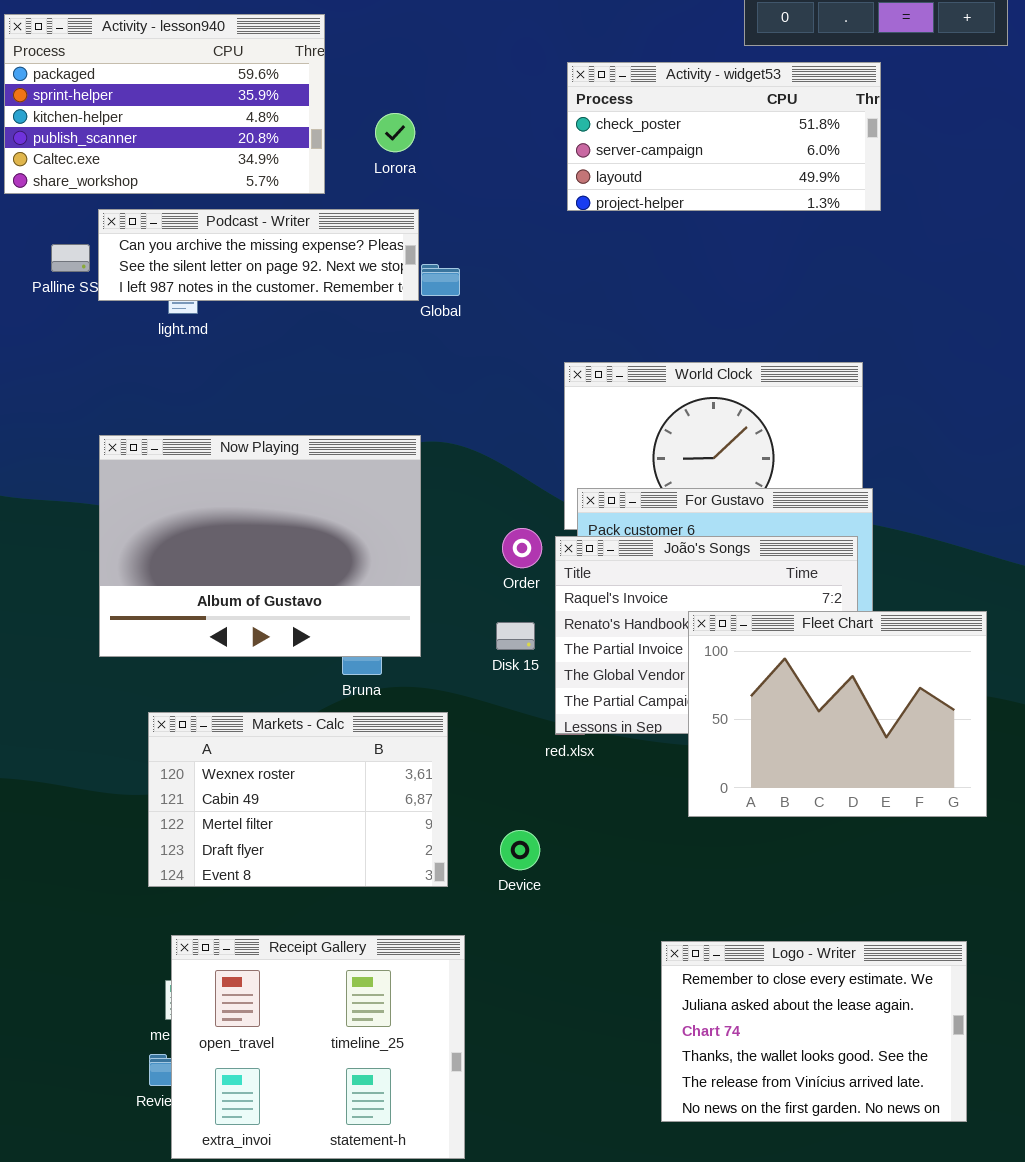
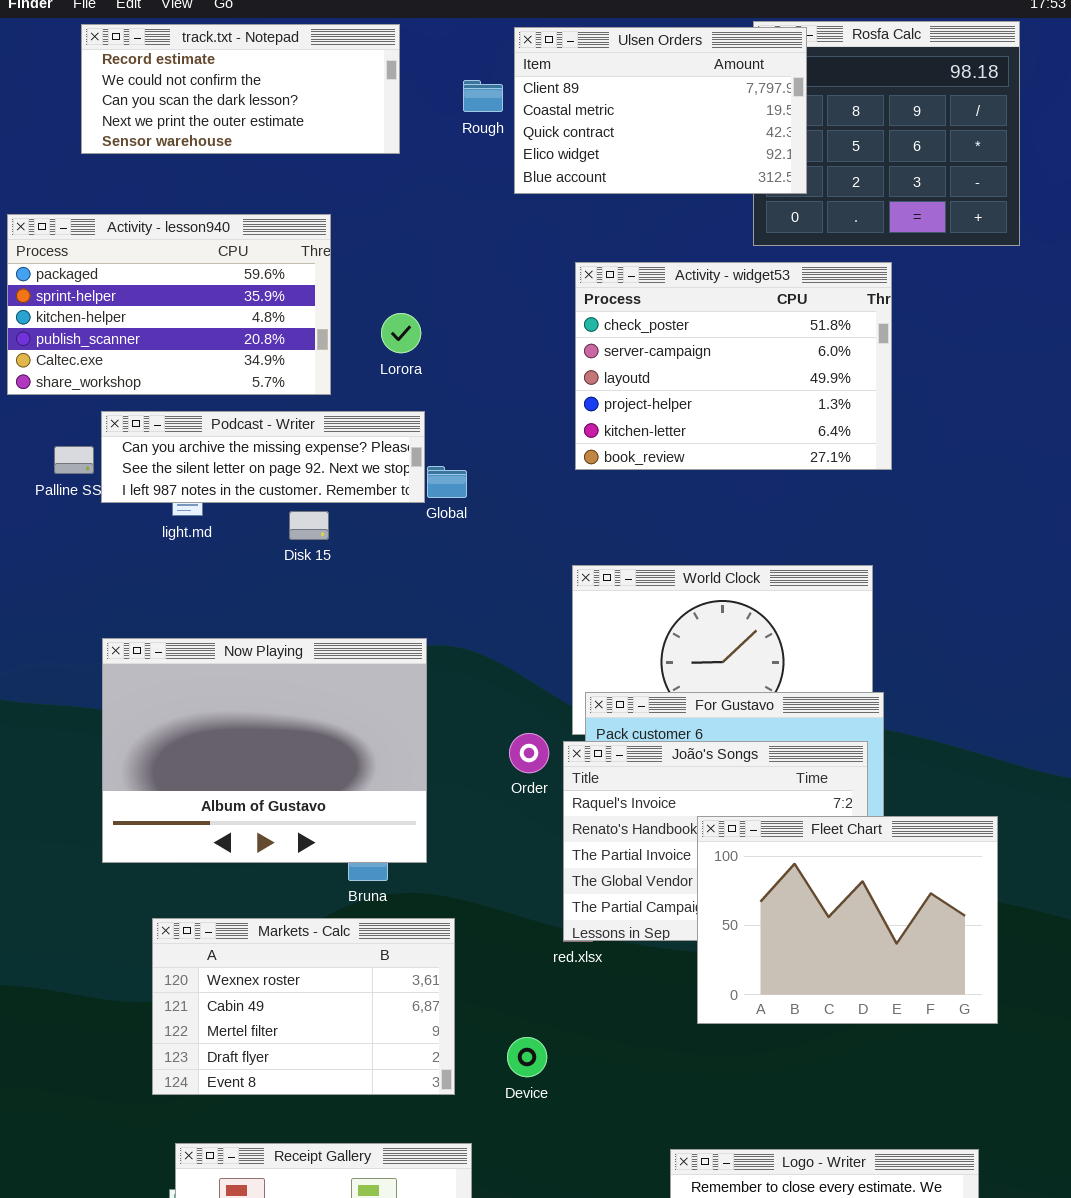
Activity - widget53: [567,62,881,211] -> [575,262,892,470], resized
Disk 15: [496,622,535,650] -> [289,511,329,540], moved

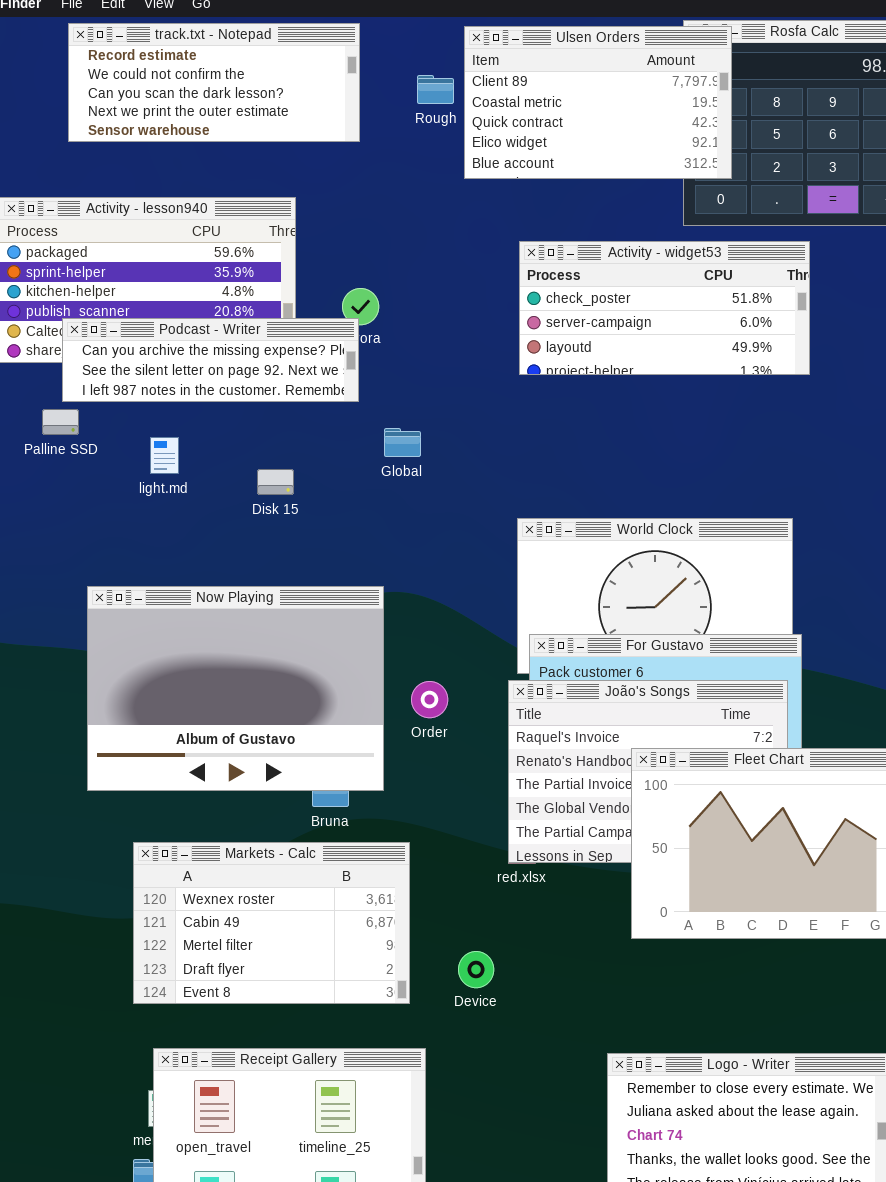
Activity - widget53: [575,262,892,470] -> [519,241,810,375], resized
Podcast - Writer: [101,411,425,503] -> [62,318,359,402], moved
Order: [509,733,549,773] -> [411,681,448,718], moved

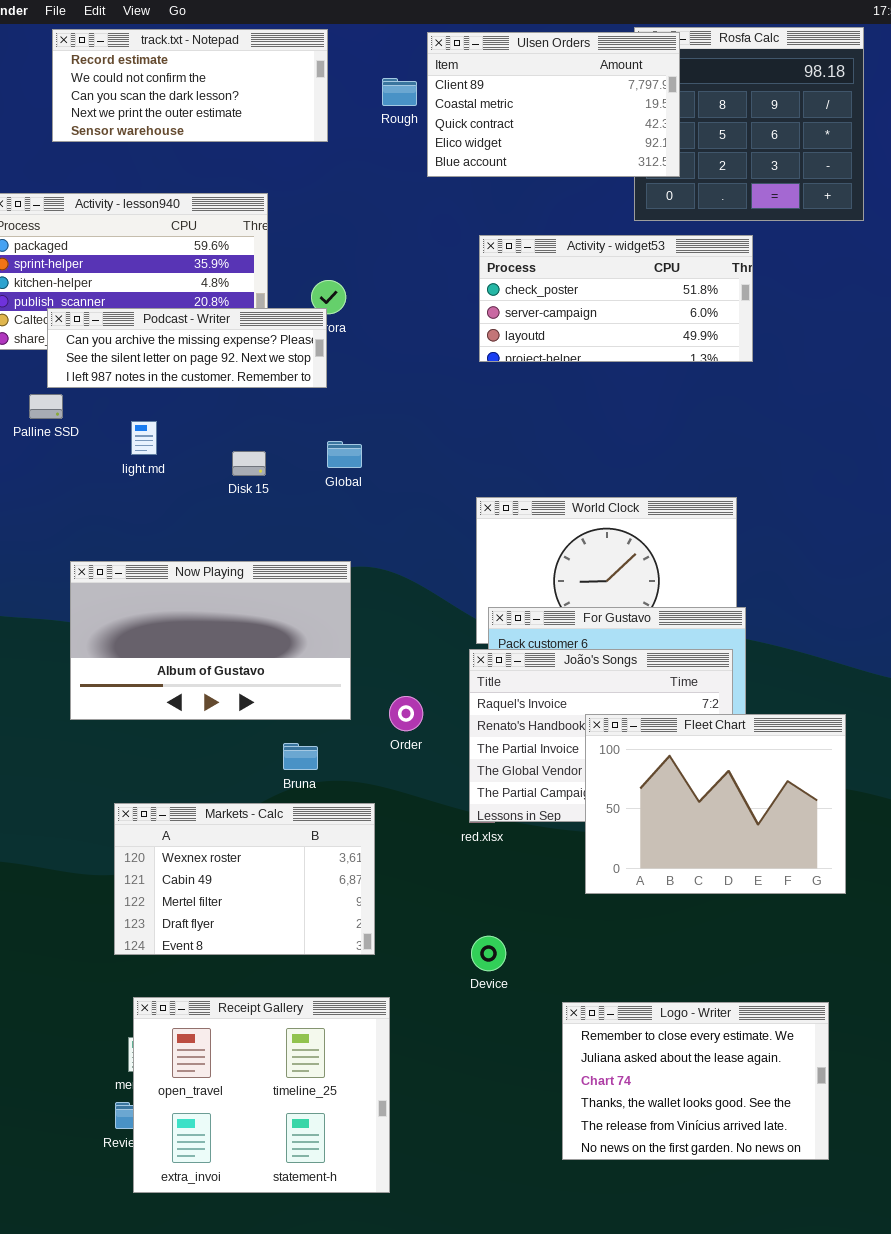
Global: [384,428,421,457] -> [327,441,362,468], moved
Now Playing: [87,586,384,791] -> [70,561,351,720], resized
Order: [411,681,448,718] -> [389,696,423,731], moved
Device: [458,951,494,988] -> [471,936,506,971], moved

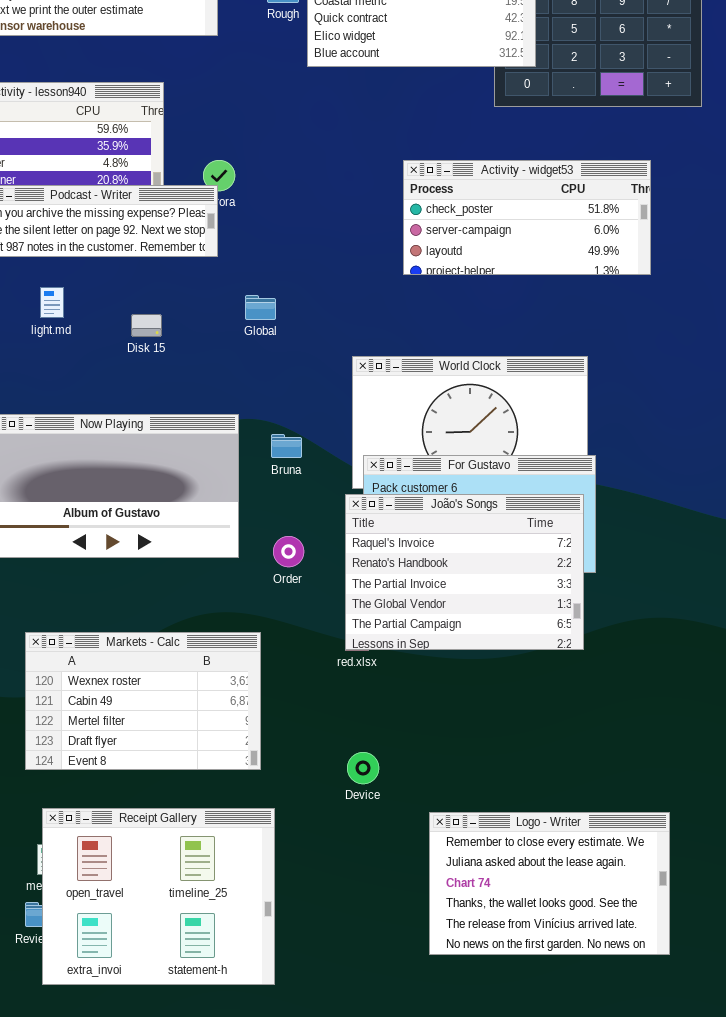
Activity - widget53: [479,235,753,362] -> [403,160,651,275], moved
Global: [327,441,362,468] -> [245,295,276,320], moved
Fleet Chart: [585,714,846,894] -> none, closed
Bruna: [283,743,318,770] -> [271,434,302,458], moved

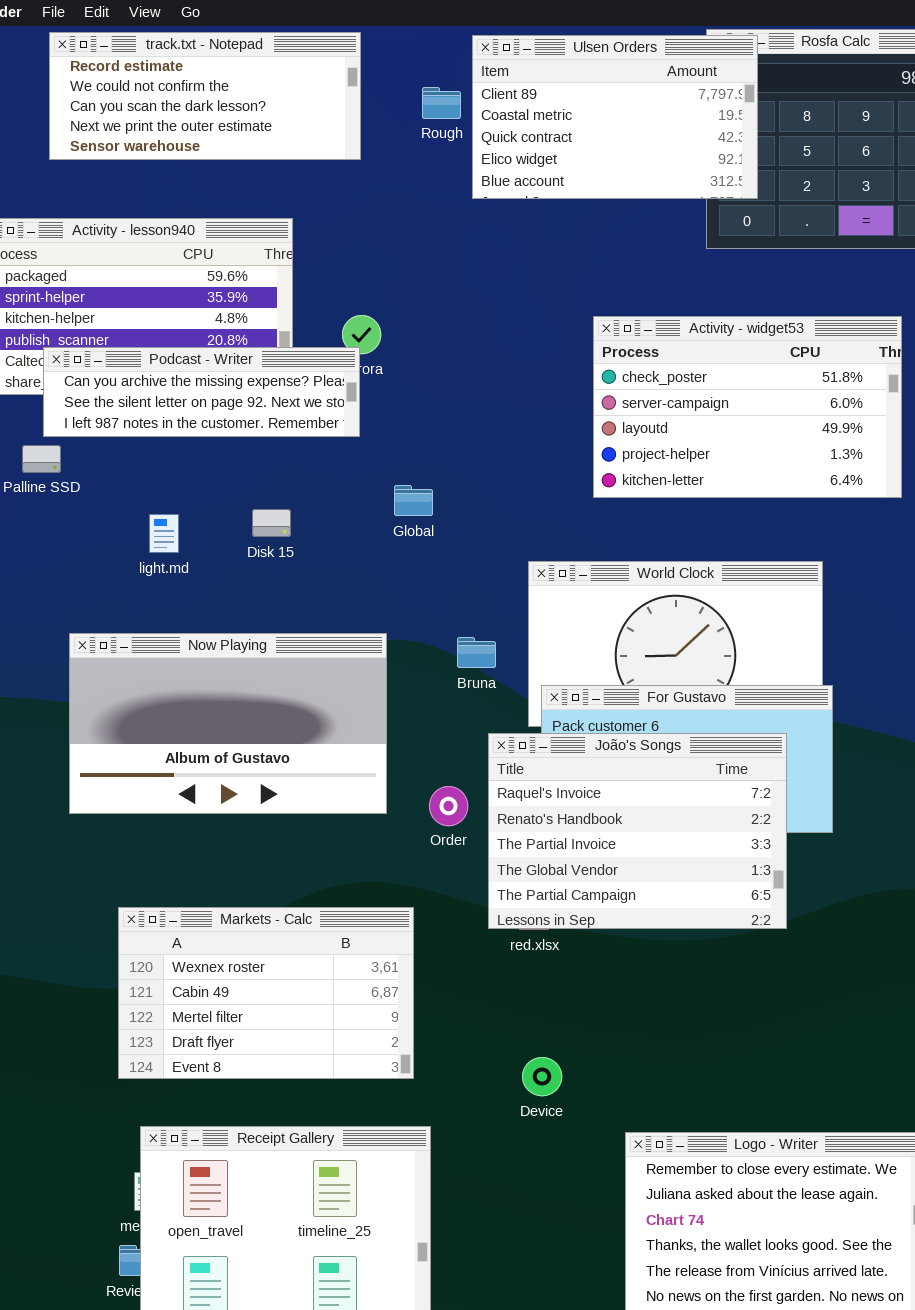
Activity - widget53: [403,160,651,275] -> [593,316,902,498], resized
light.md: [40,287,64,318] -> [149,514,179,553], moved
Bruna: [271,434,302,458] -> [457,637,496,668], moved
João's Songs: [345,494,584,650] -> [488,733,787,929], moved

